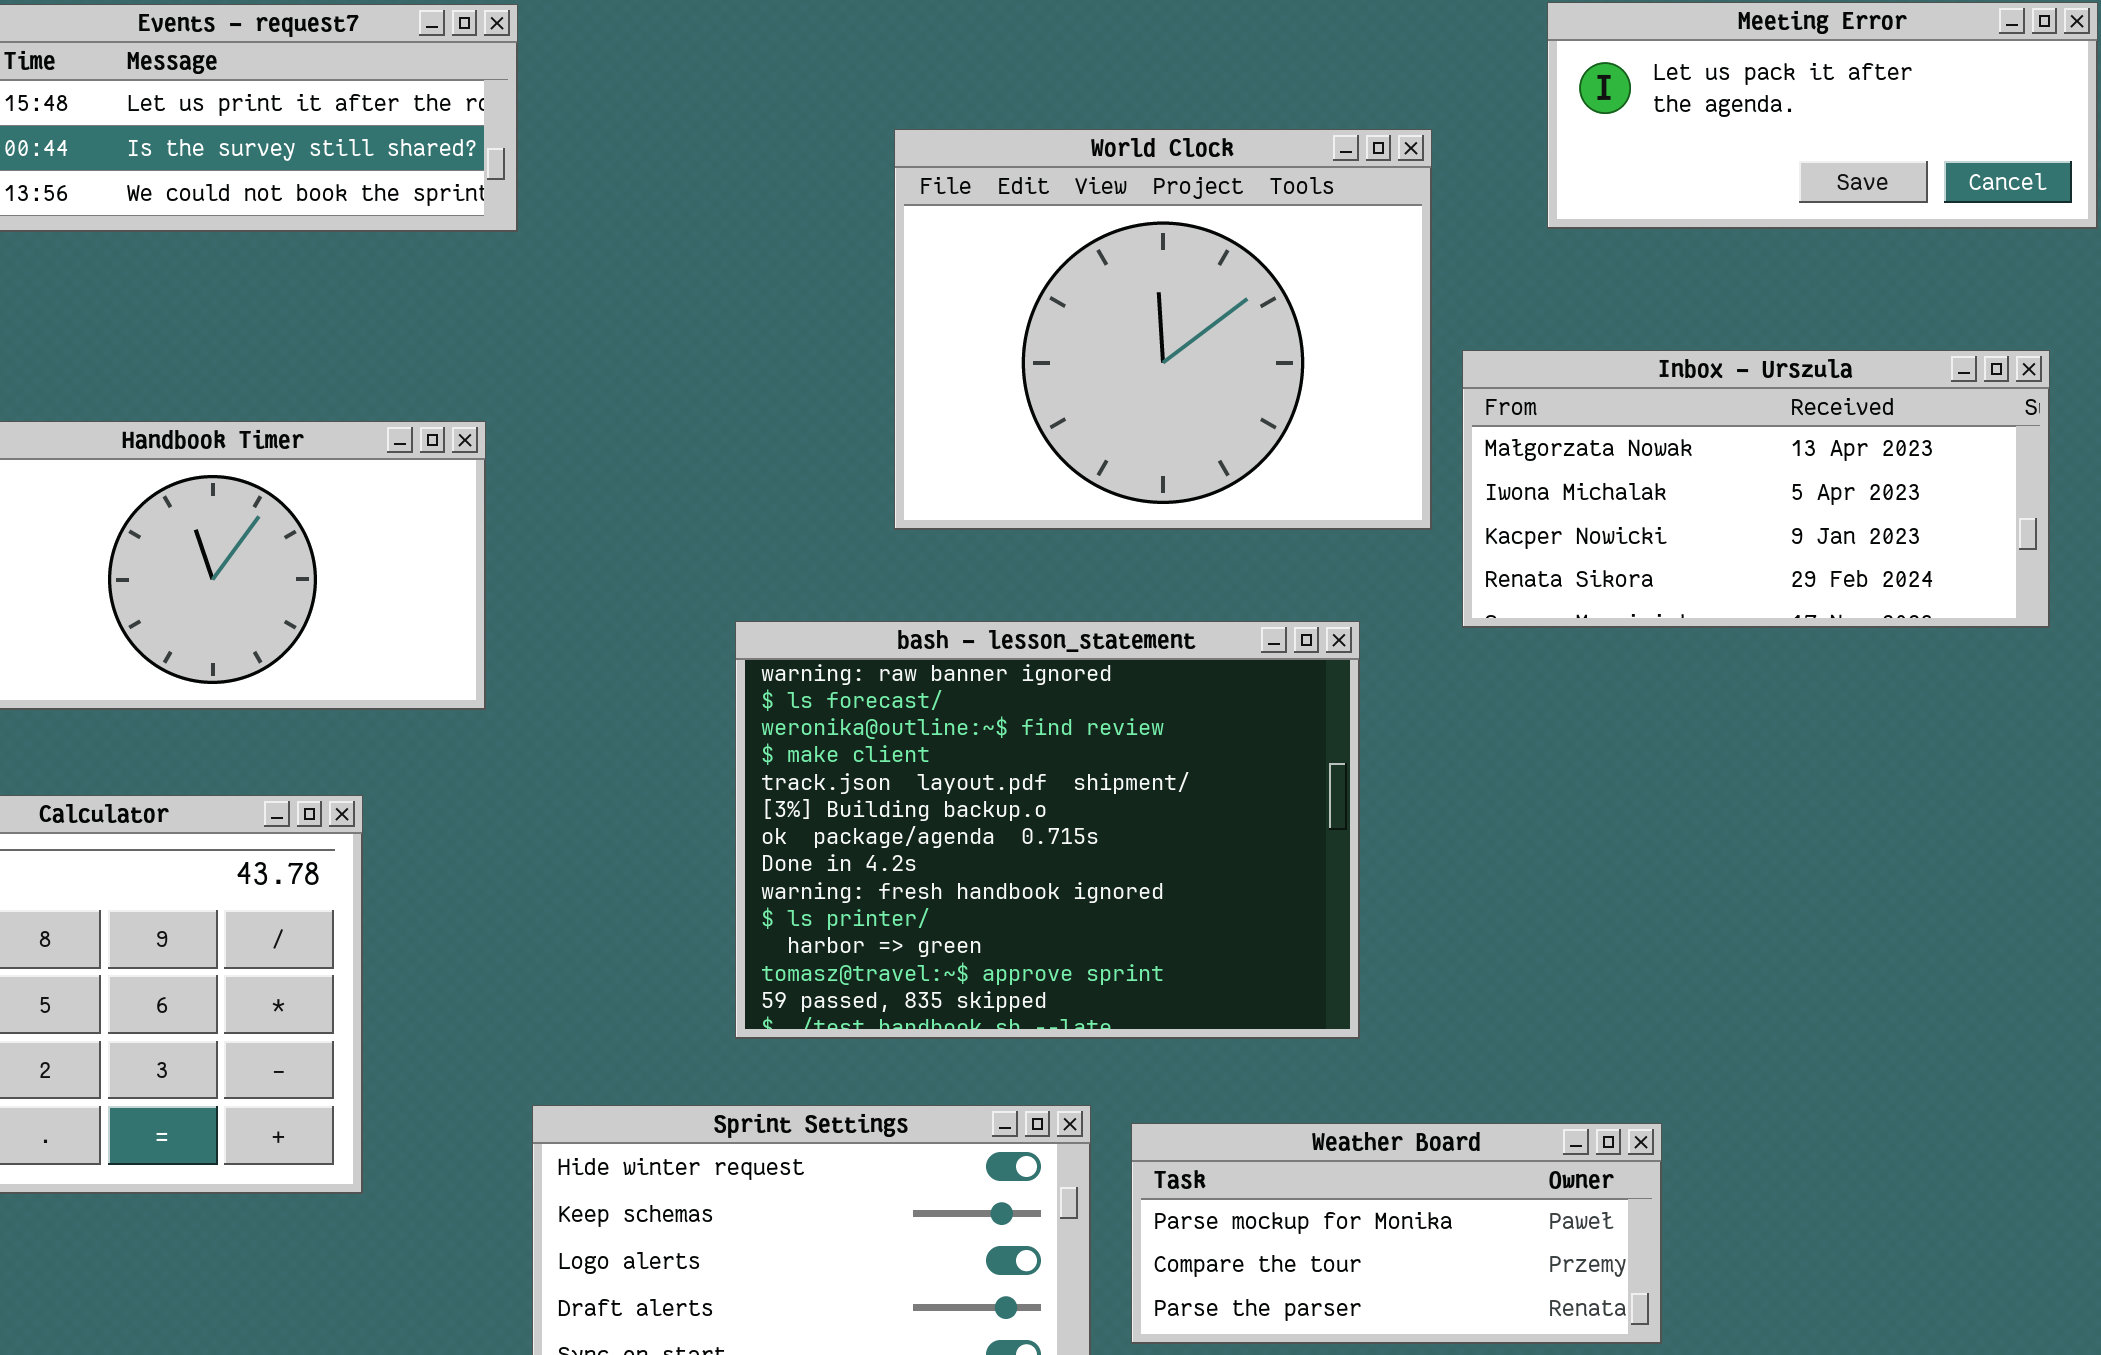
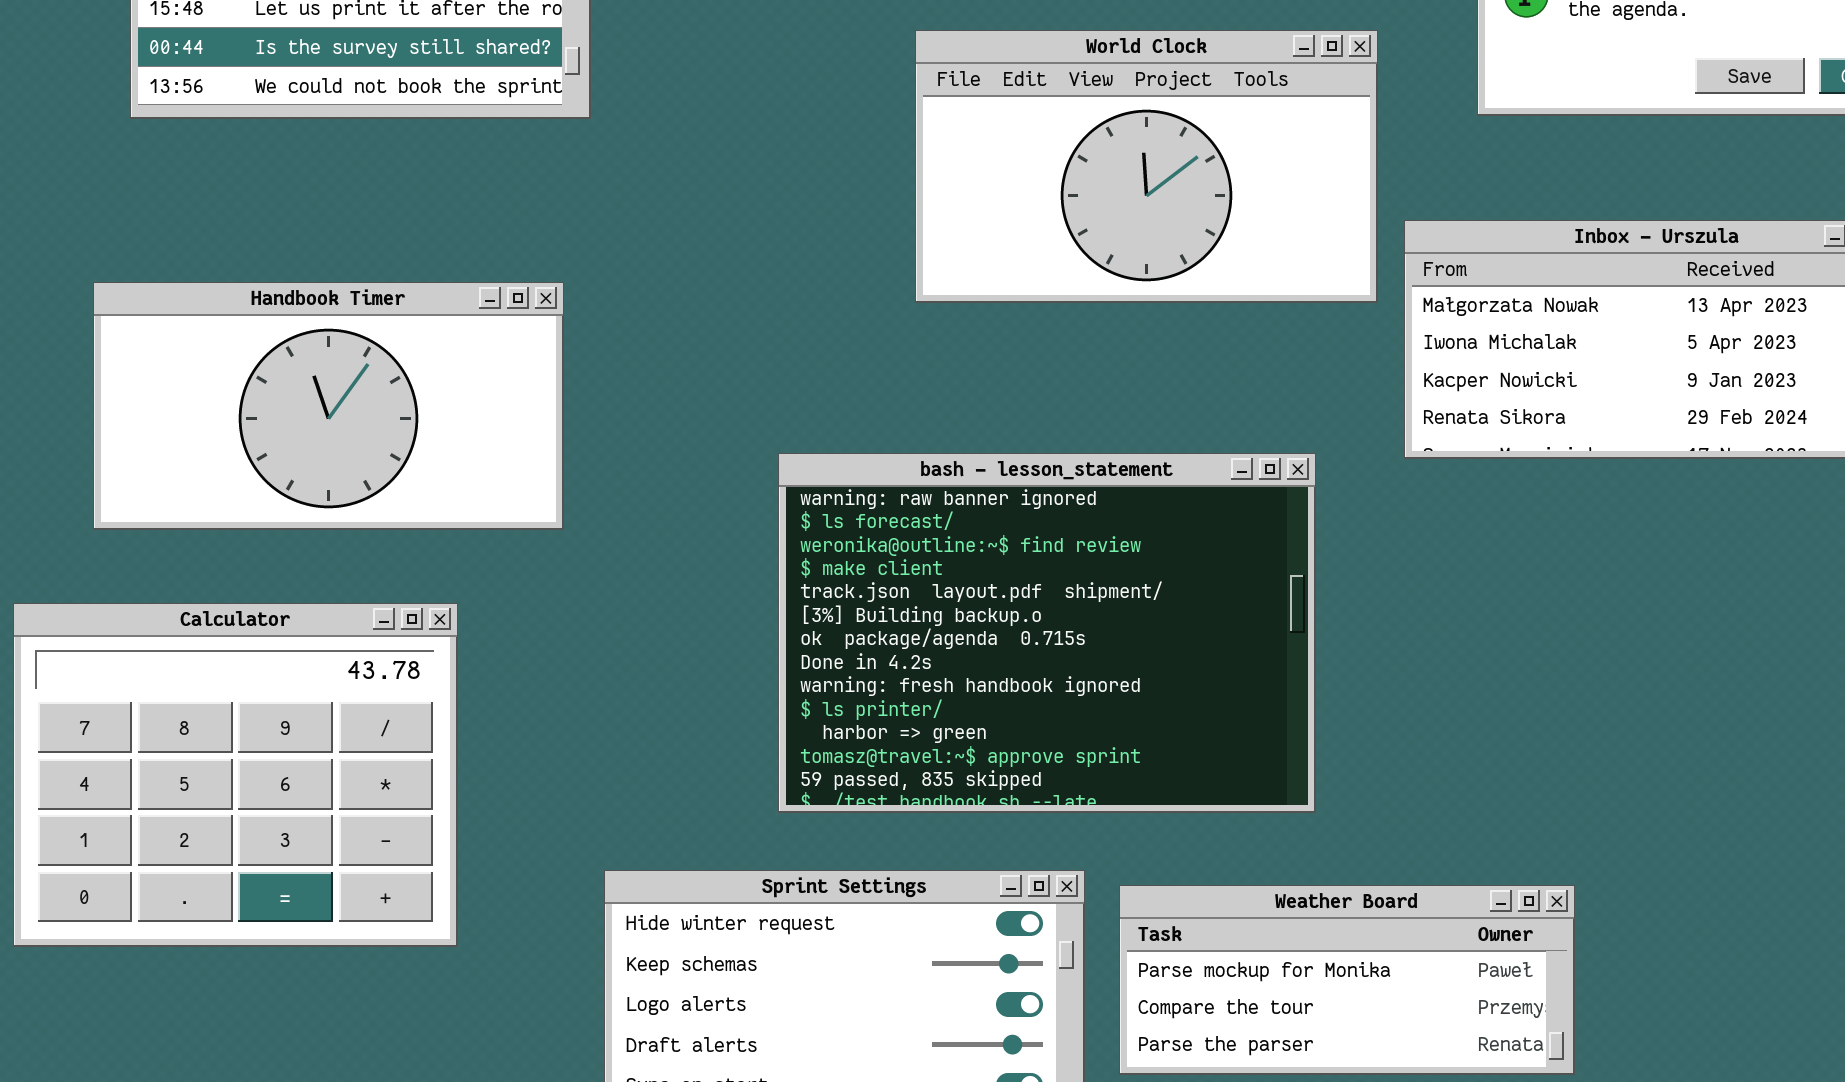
World Clock: [894,129,1432,530] -> [915,30,1378,303], resized

